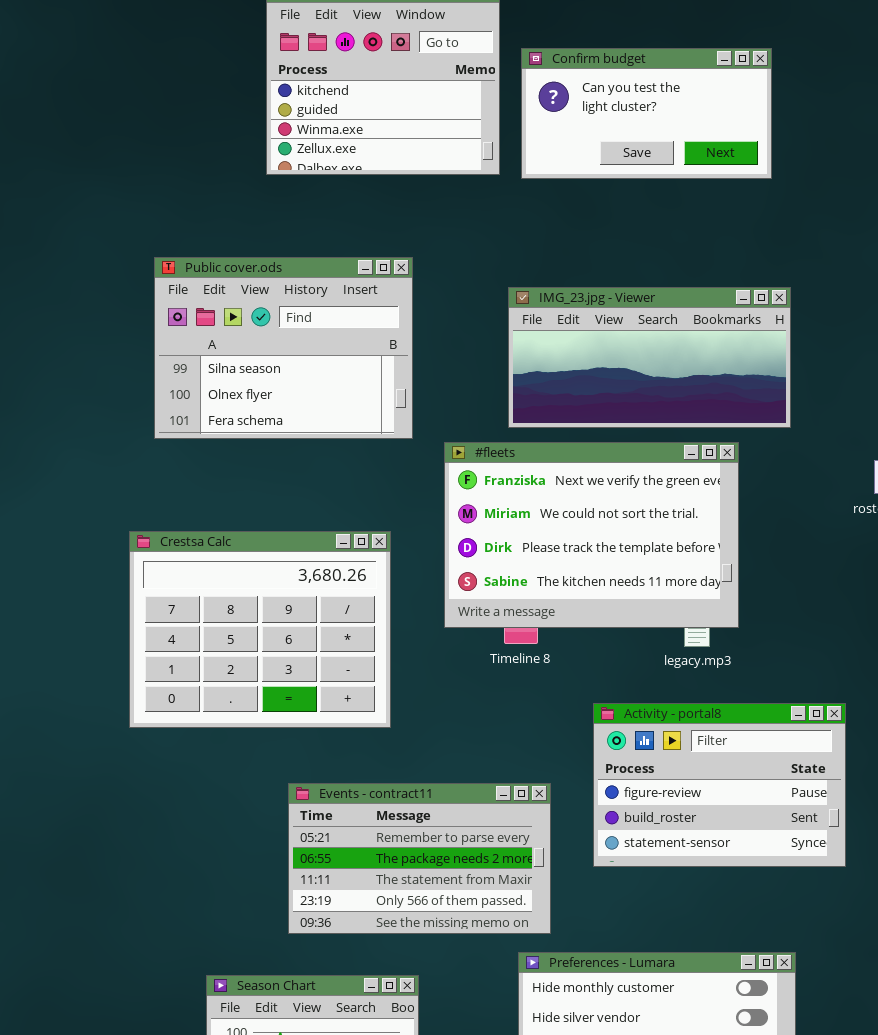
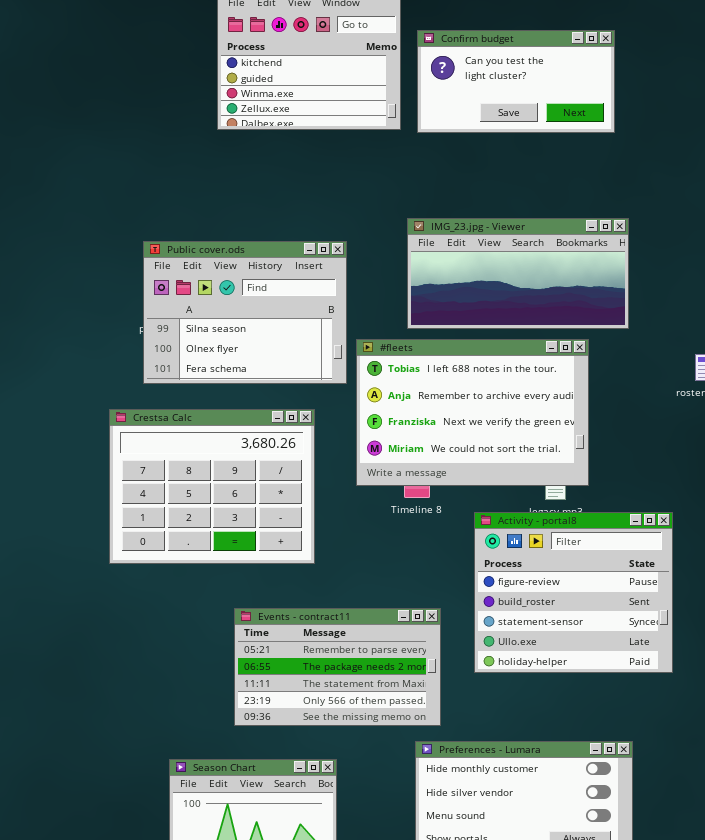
Public cover.ods: [154,257,413,439] -> [143,241,347,384], moved
#fleets: [444,442,739,628] -> [356,339,589,486], scrolled up 2 rows
Activity - portal8: [593,703,846,867] -> [474,512,673,673], resized

